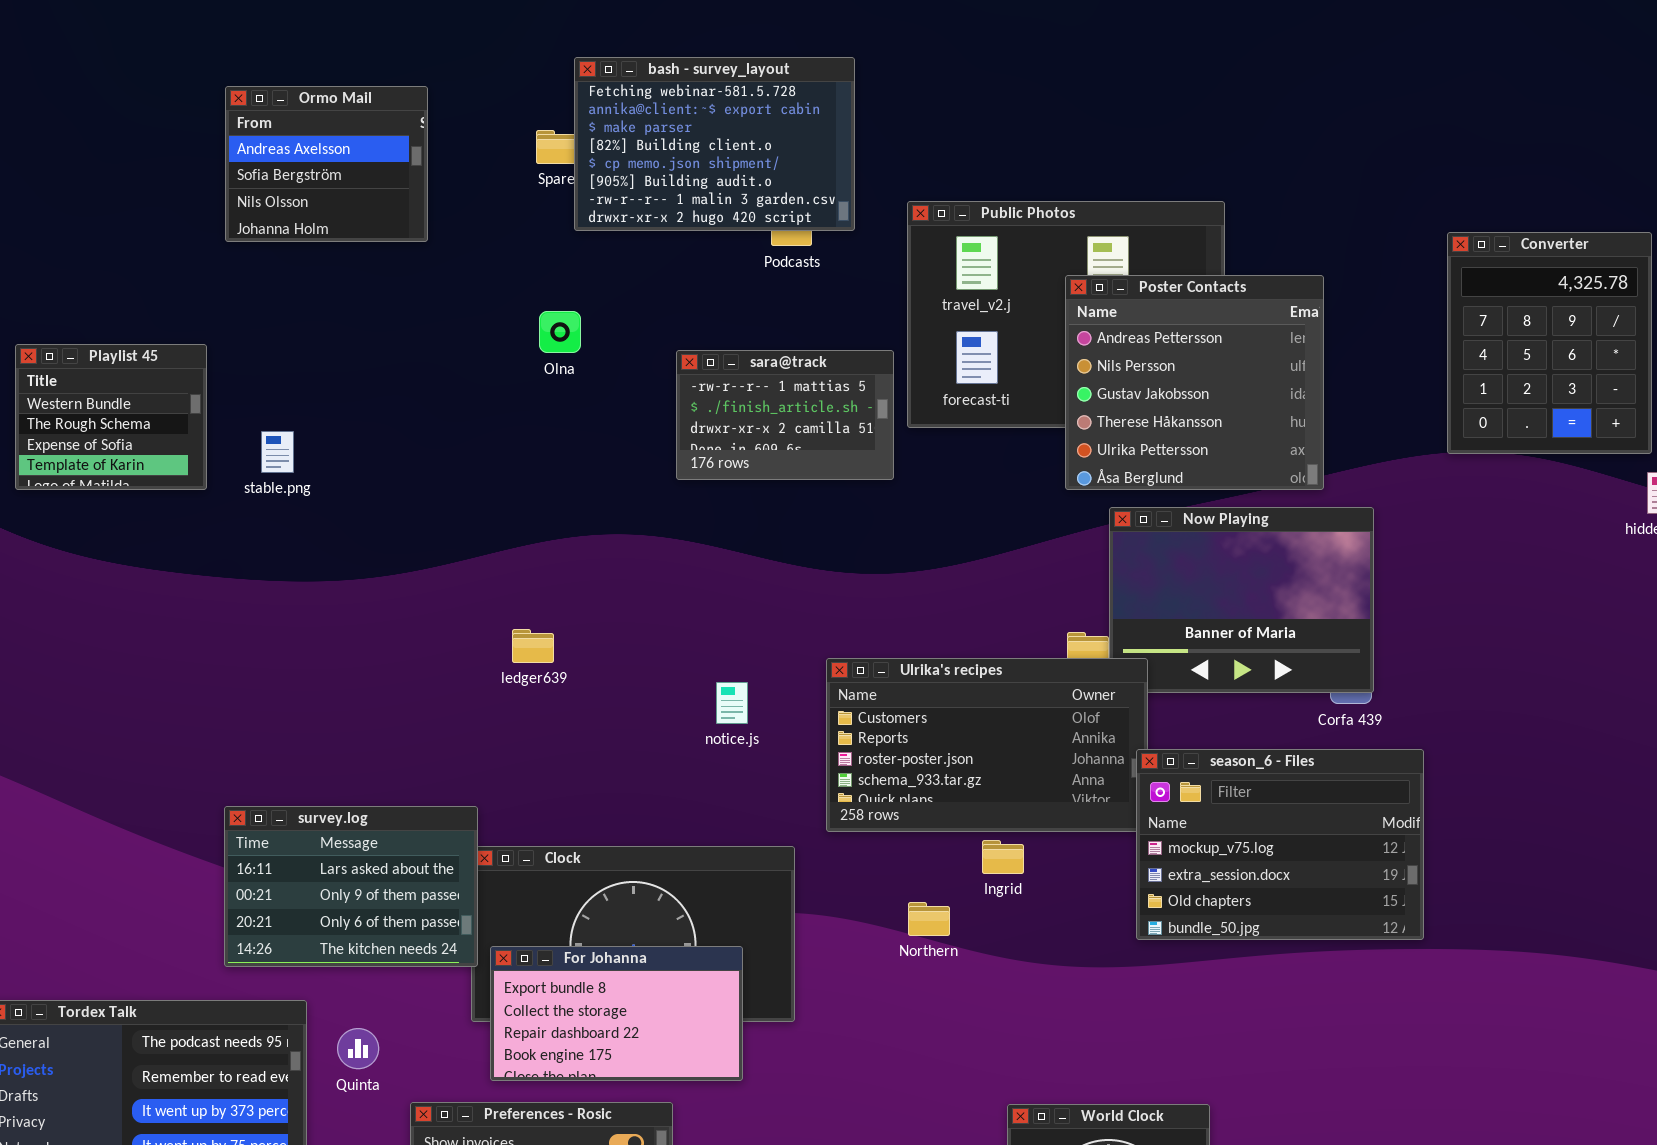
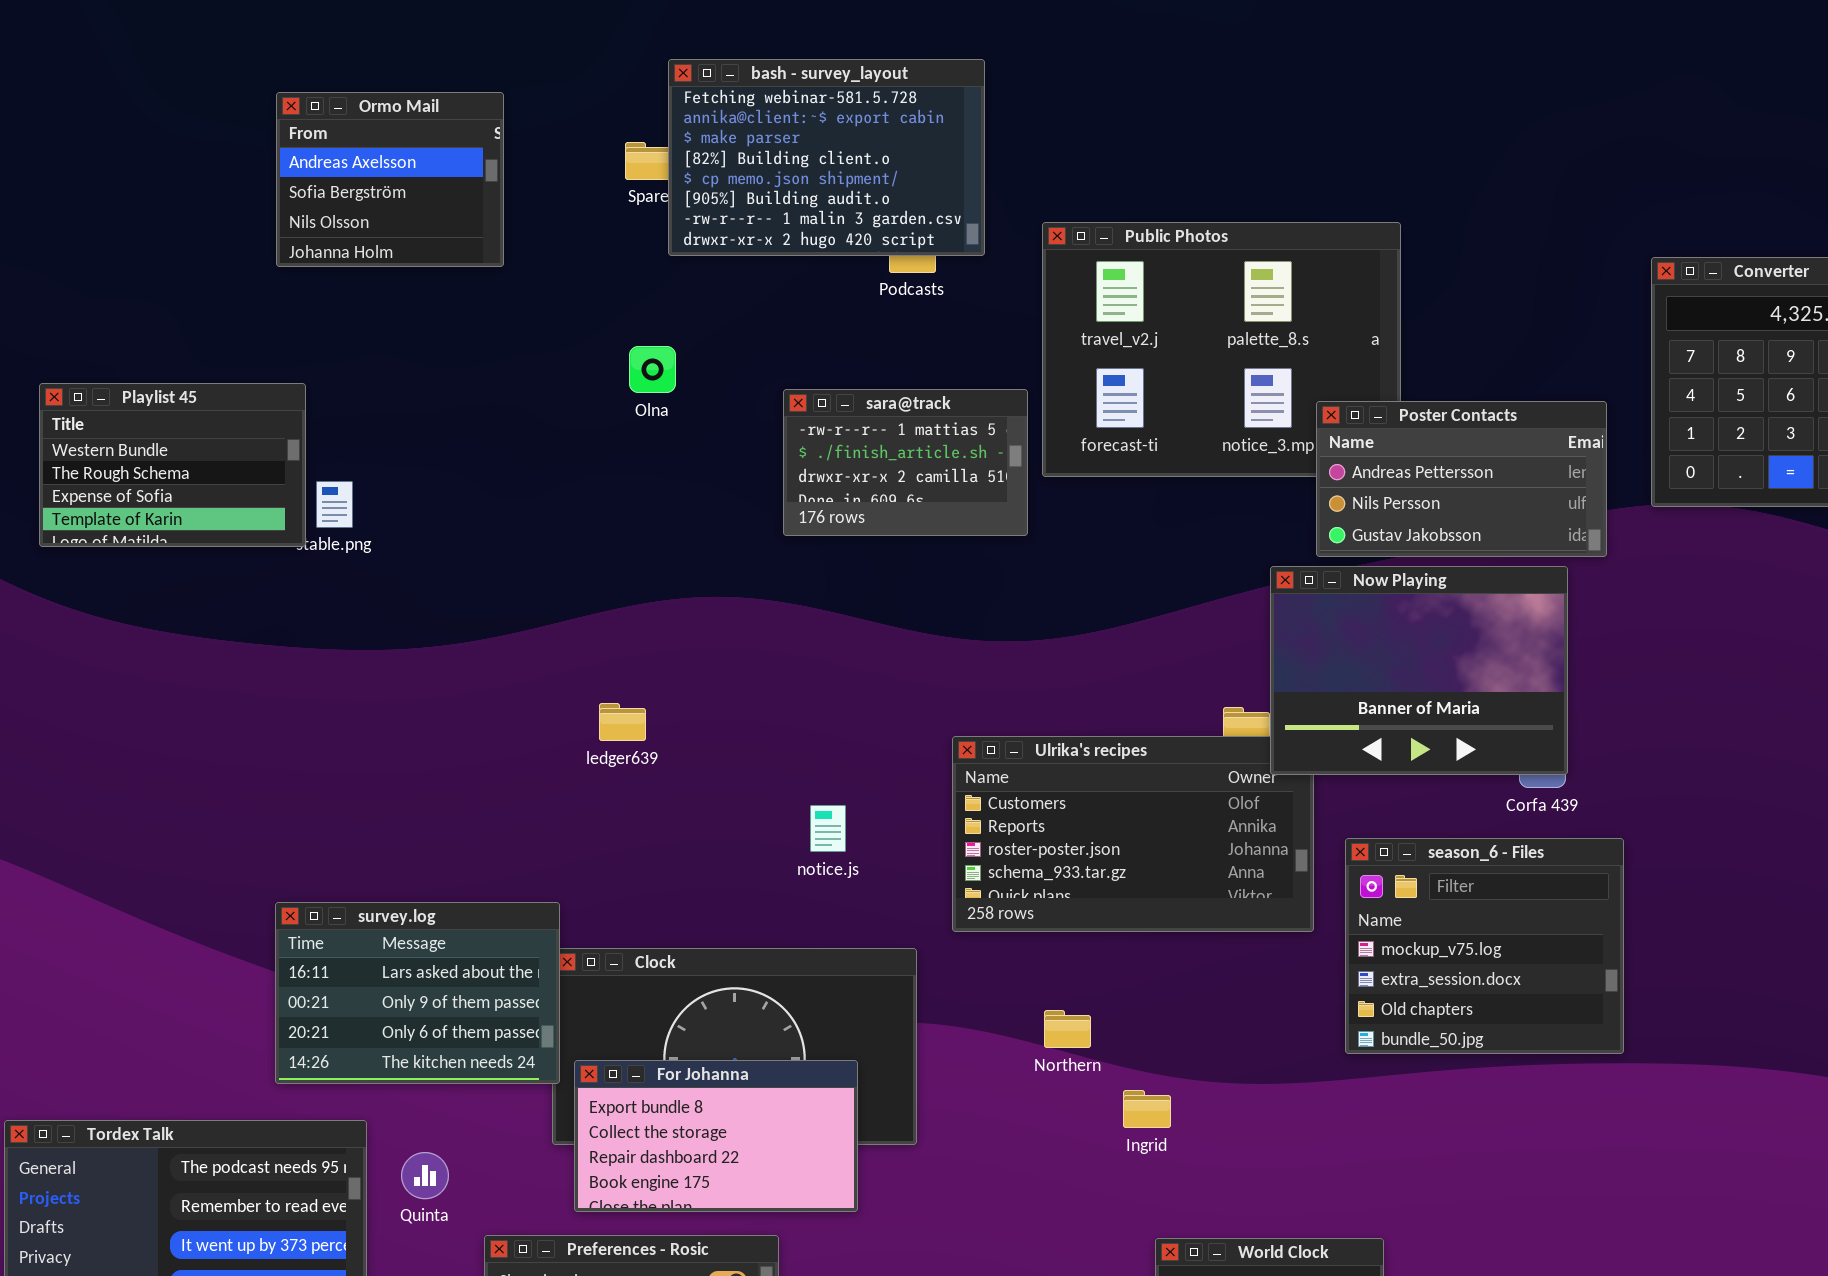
Poster Contacts: [1065,275,1324,490] -> [1316,401,1607,557], moved, resized
Playlist 45: [15,344,207,490] -> [39,383,306,547], resized
Now Playing: [1109,507,1374,693] -> [1270,566,1568,775], raised
notice.js: [716,682,748,724] -> [810,805,846,852], moved
season_6 - Files: [1136,749,1424,940] -> [1345,838,1624,1054], resized
Ingrid: [982,840,1024,874] -> [1123,1090,1171,1128], moved

